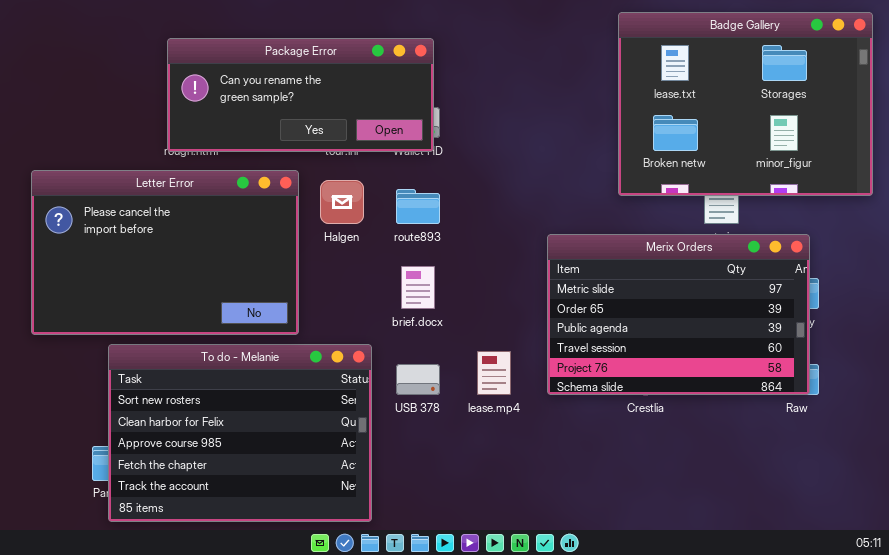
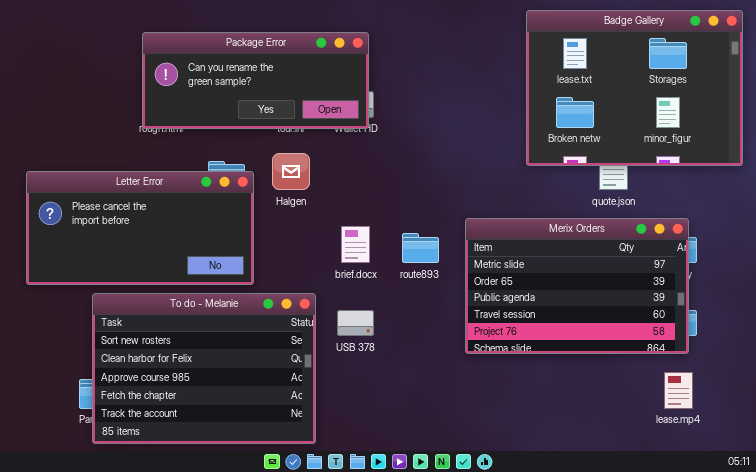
Letter Error: [31,170,299,335] -> [26,171,254,285], resized
route893: [396,189,440,224] -> [402,233,439,263], moved
Merix Orders: [547,234,810,395] -> [465,218,689,354], moved
lease.mp4: [477,351,511,395] -> [664,372,693,409], moved

